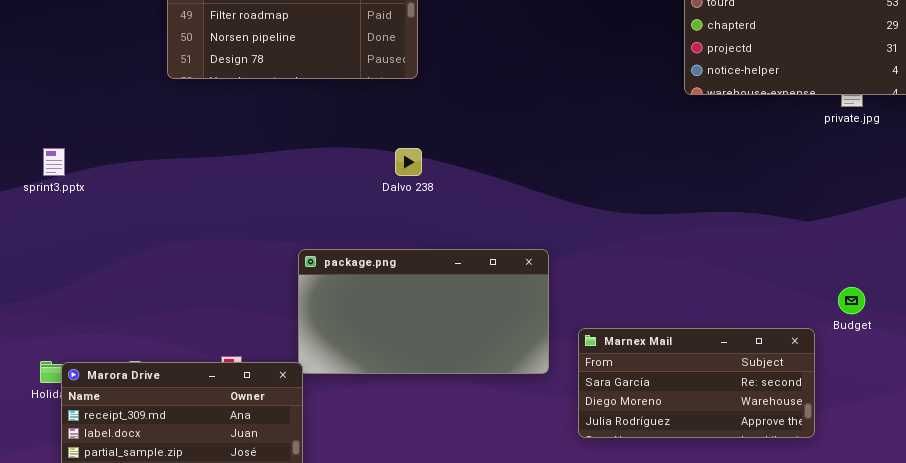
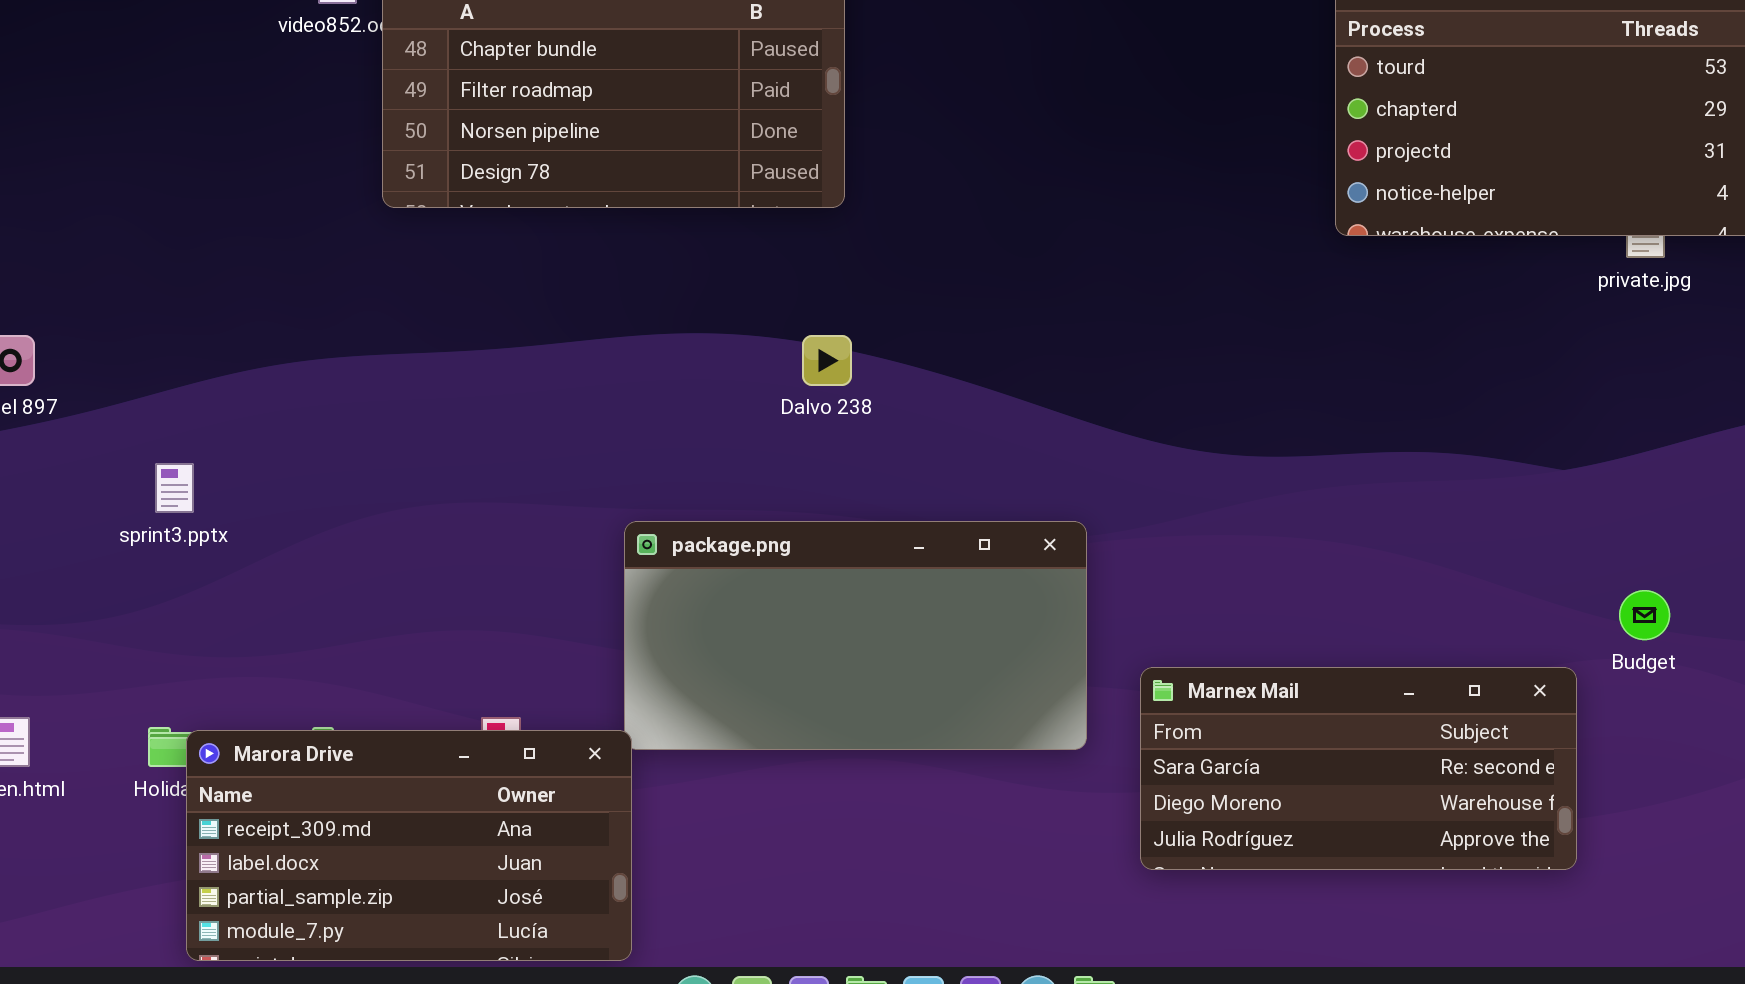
sprint3.pptx: [43,148,65,176] -> [155,463,194,513], moved

